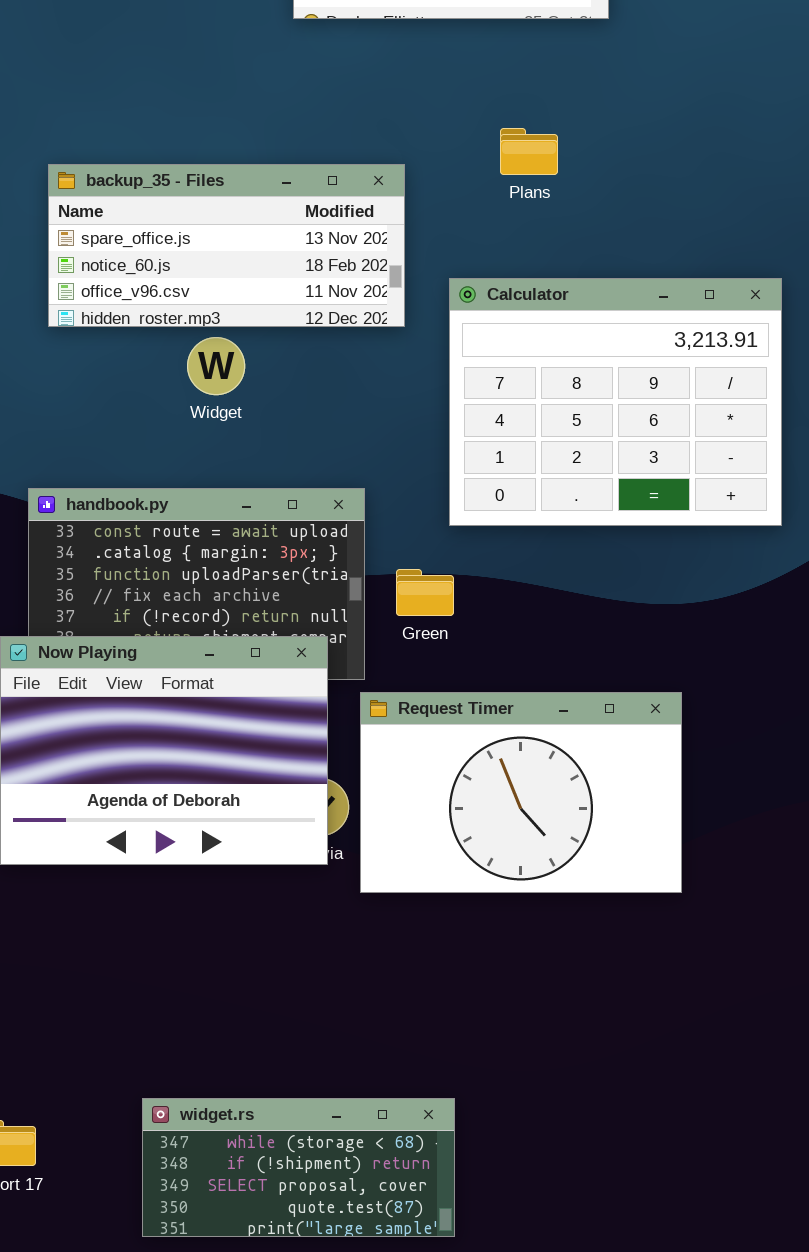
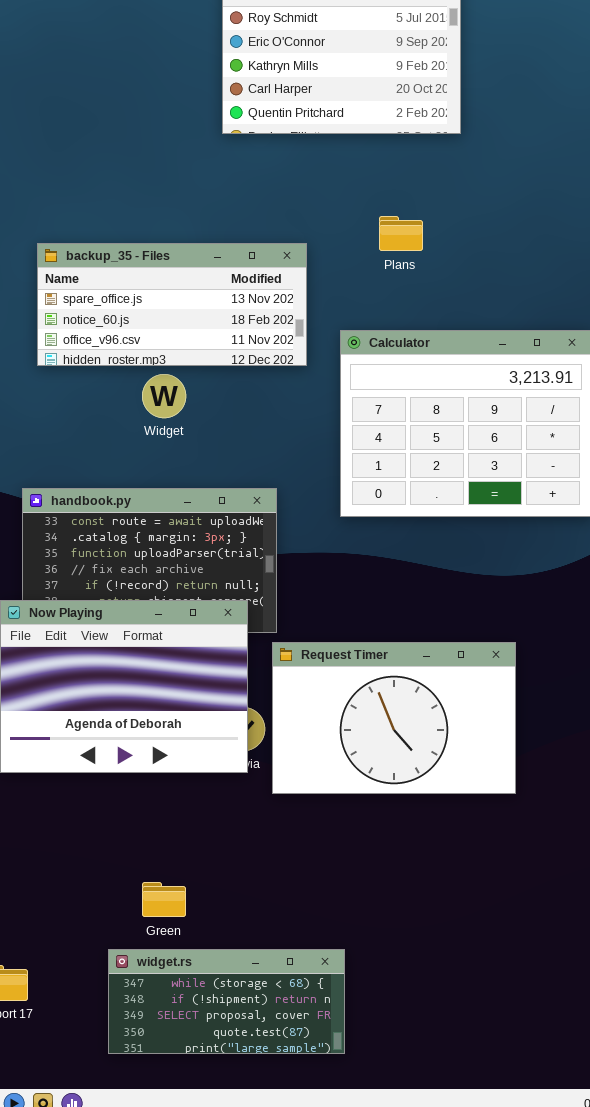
Green: [396,569,454,616] -> [142,882,186,917], moved

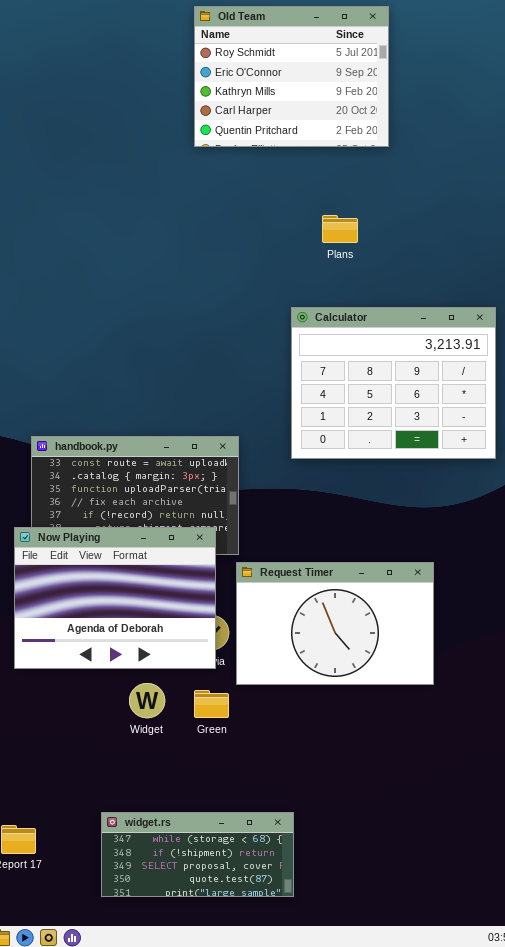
backup_35 - Files: [37,243,307,366] -> none, closed
Widget: [142,374,186,418] -> [129,683,165,718], moved
Green: [142,882,186,917] -> [194,690,229,718], moved

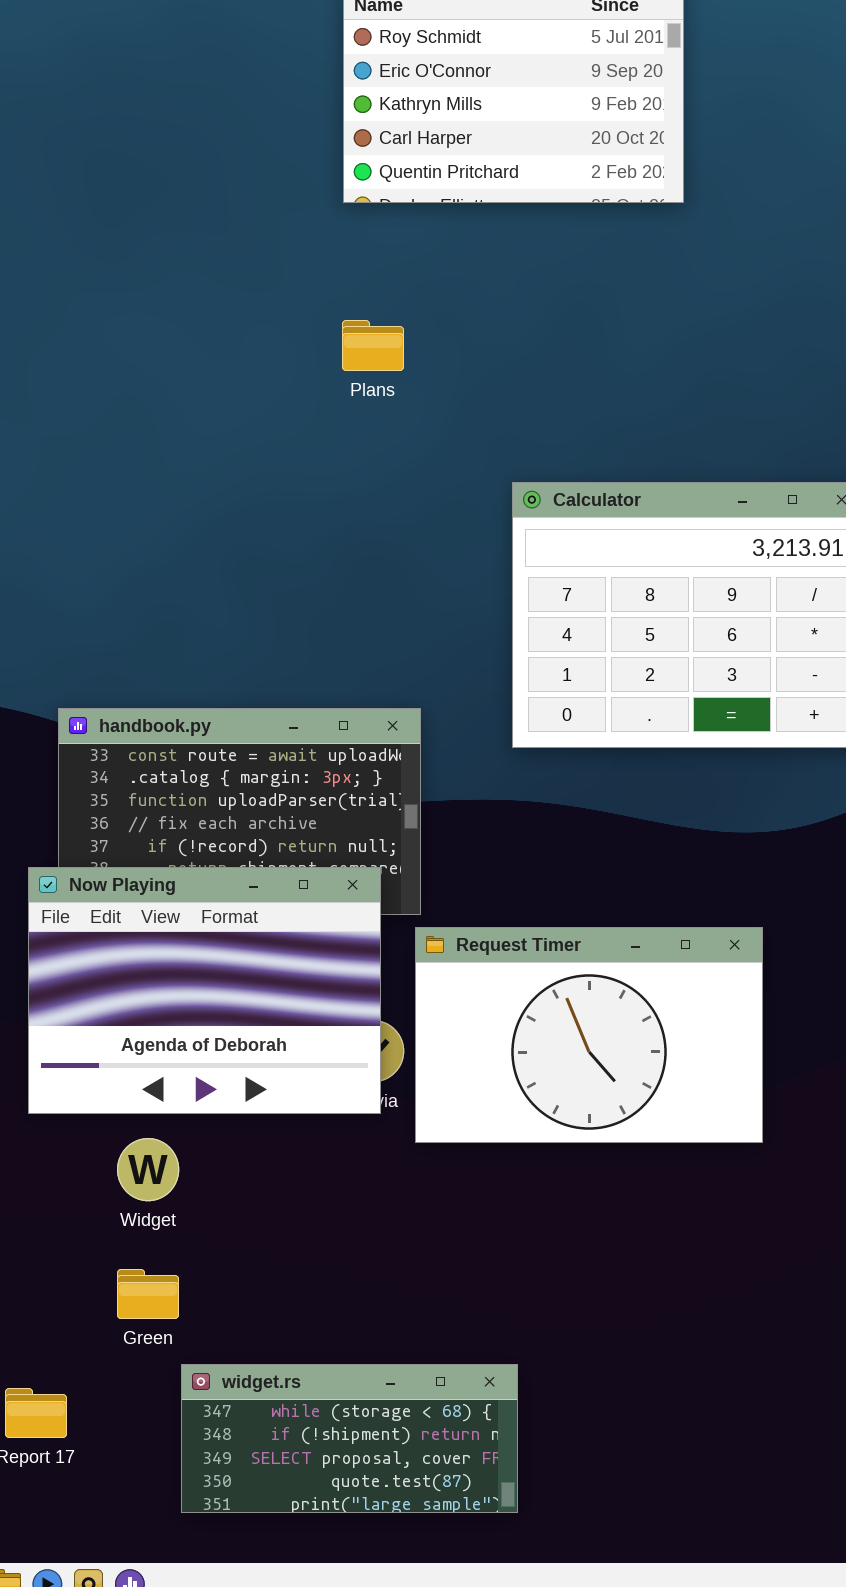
Plans: [322,215,358,243] -> [342,320,404,371], moved
Widget: [129,683,165,718] -> [117,1138,179,1201], moved
Green: [194,690,229,718] -> [117,1269,179,1319], moved

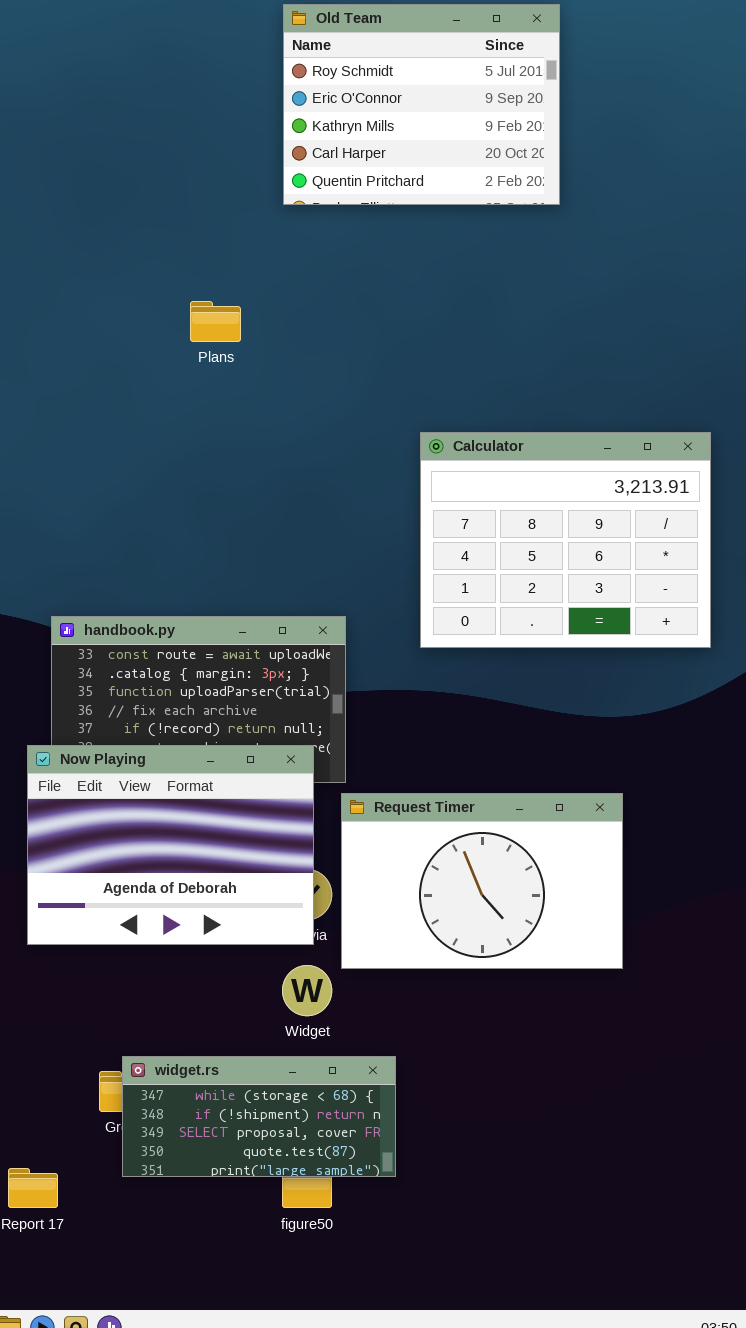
Plans: [342,320,404,371] -> [190,301,241,342], moved
Widget: [117,1138,179,1201] -> [282,965,332,1016], moved
widget.rs: [181,1364,518,1513] -> [122,1056,396,1177], moved

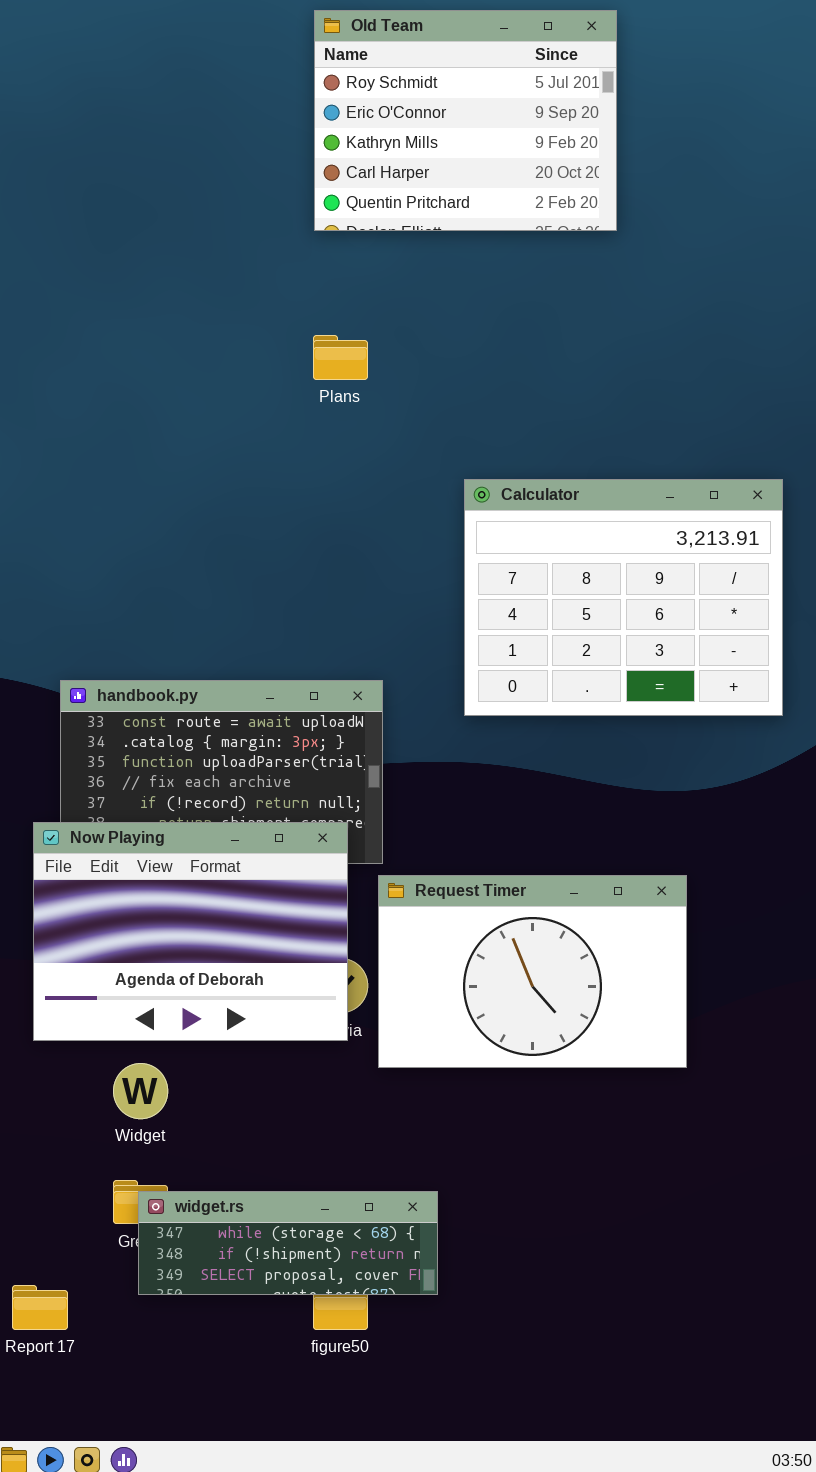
Plans: [190,301,241,342] -> [313,335,368,380], moved
Widget: [282,965,332,1016] -> [113,1063,168,1119], moved
widget.rs: [122,1056,396,1177] -> [138,1191,438,1295], resized

